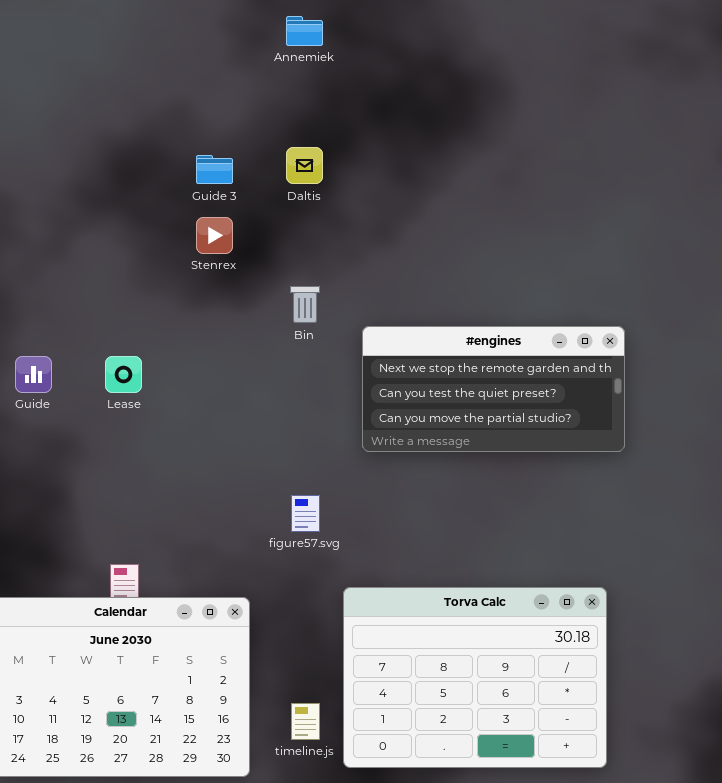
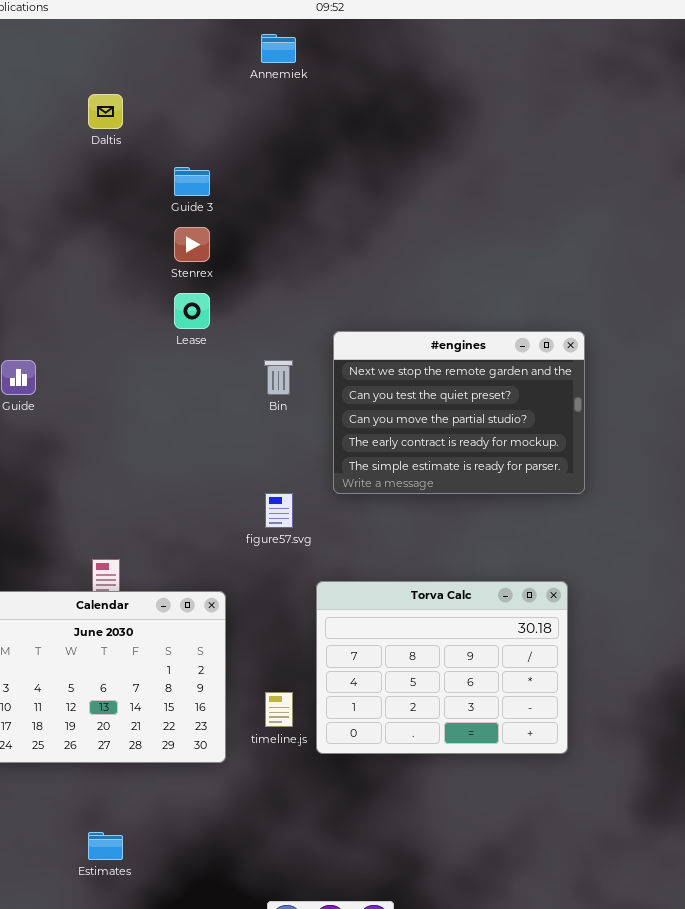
Daltis: [286,147,323,184] -> [88,94,123,129], moved
Bin: [290,286,320,323] -> [264,360,293,395], moved
#engines: [362,326,625,452] -> [333,331,585,494], resized
Lease: [105,356,142,393] -> [174,293,210,329], moved

